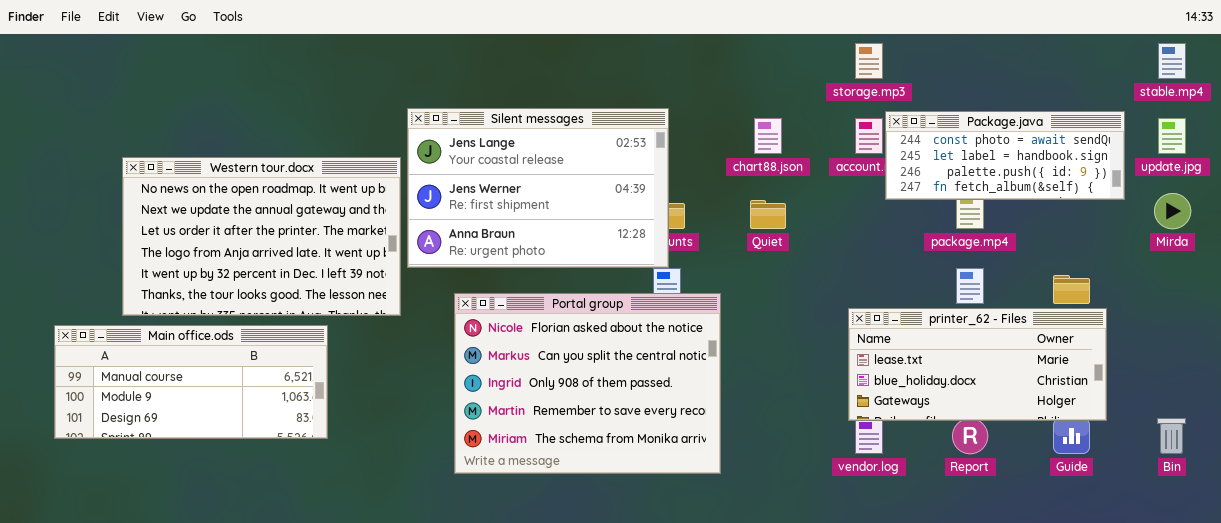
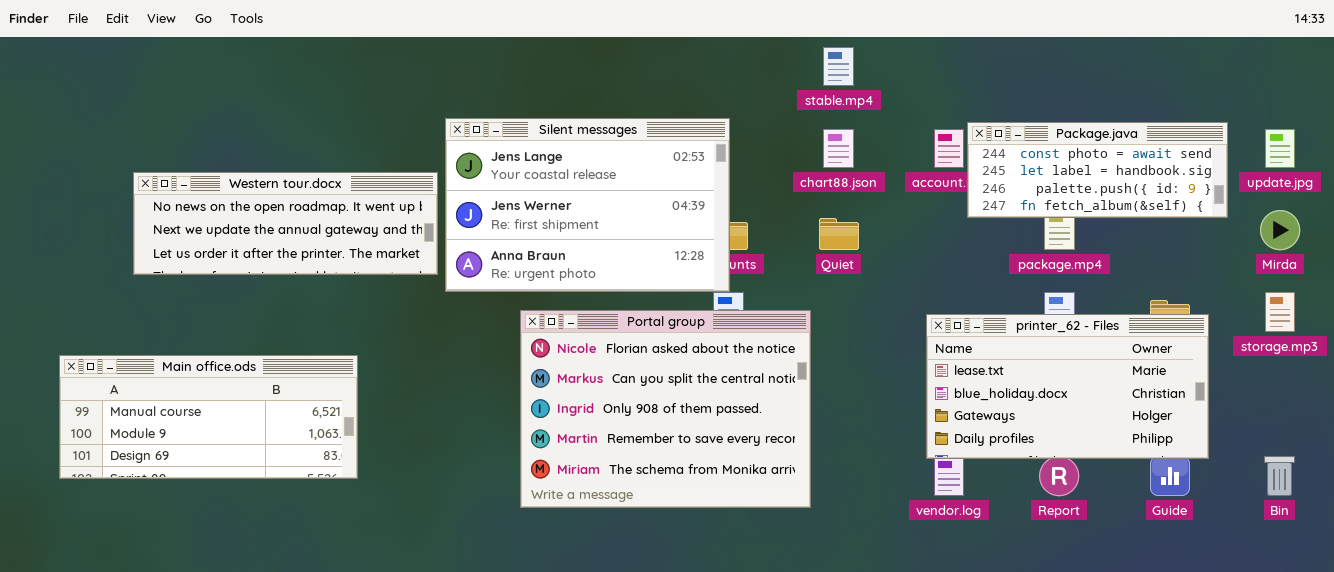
storage.mp3: [855,43,883,79] -> [1265,292,1295,332], moved
stable.mp4: [1158,43,1186,79] -> [823,47,854,86], moved
Western tour.docx: [122,157,401,316] -> [133,172,438,275], resized
Portal group: [454,293,721,474] -> [520,310,811,508], moved
printer_62 - Files: [848,308,1107,421] -> [926,314,1209,459], resized

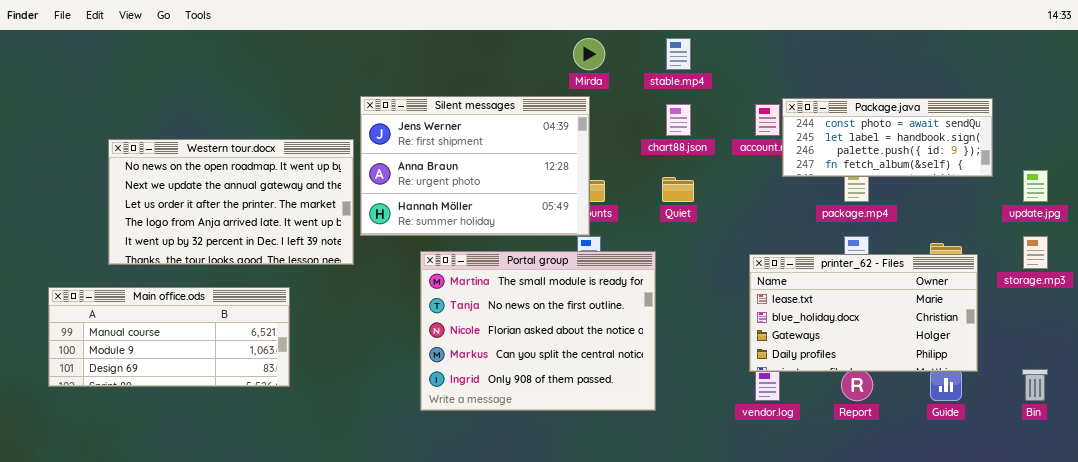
Silent messages: [445,118,730,292] -> [360,96,590,236], scrolled down 1 row
update.jpg: [1265,129,1295,168] -> [1023,170,1048,202], moved
Western tour.docx: [133,172,438,275] -> [108,139,354,265], resized
Mirda: [1260,210,1300,250] -> [573,38,605,70], moved
Portal group: [520,310,811,508] -> [420,251,656,411], scrolled up 2 rows

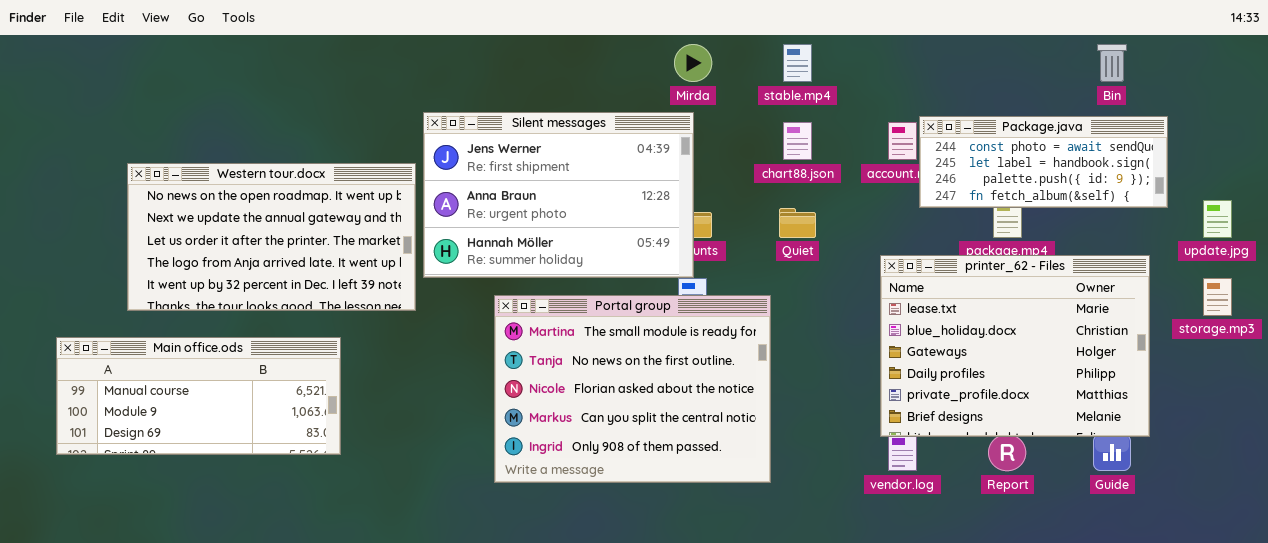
printer_62 - Files: [749,254,978,372] -> [880,255,1150,437], resized
Bin: [1022,369,1048,401] -> [1097,44,1127,82], moved

